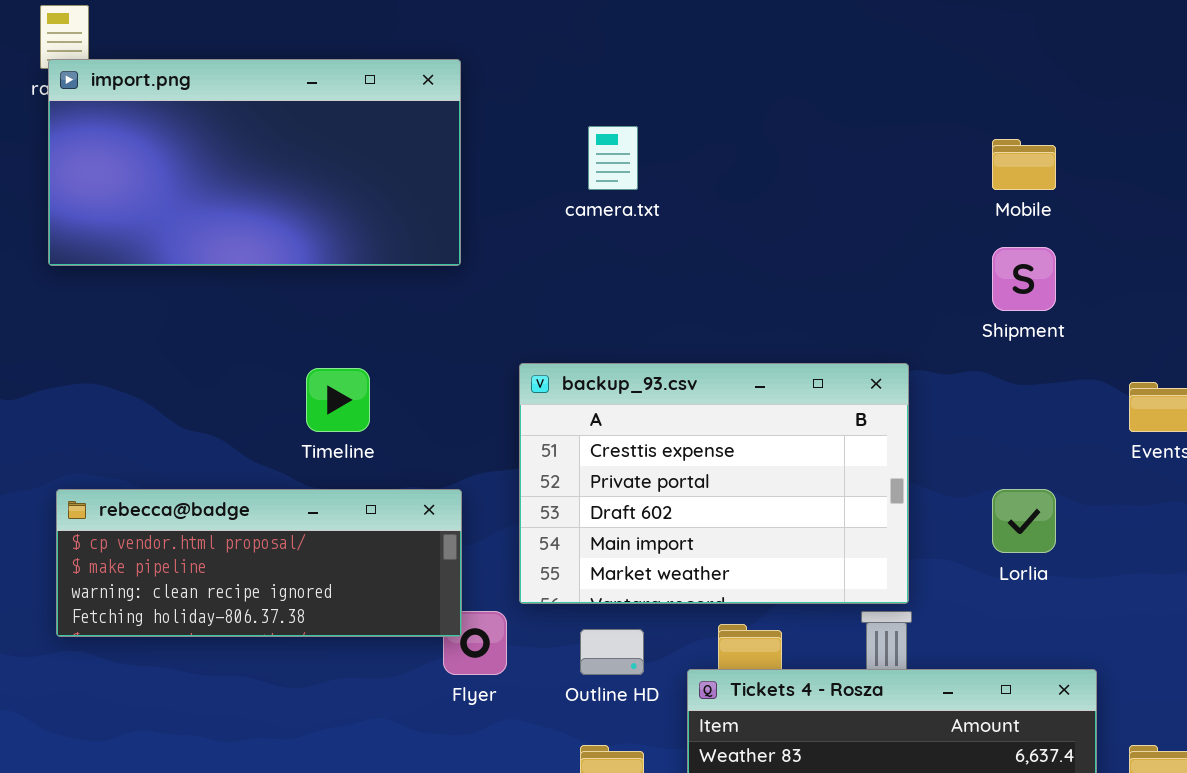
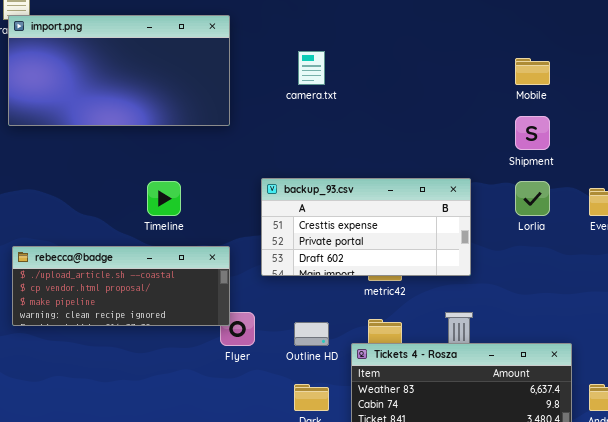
backup_93.csv: [519,363,909,604] -> [261,178,471,276], resized
rebecca@badge: [56,489,462,637] -> [12,246,230,326], scrolled up 1 row
Lorlia: [992,489,1056,553] -> [515,181,550,216], moved

